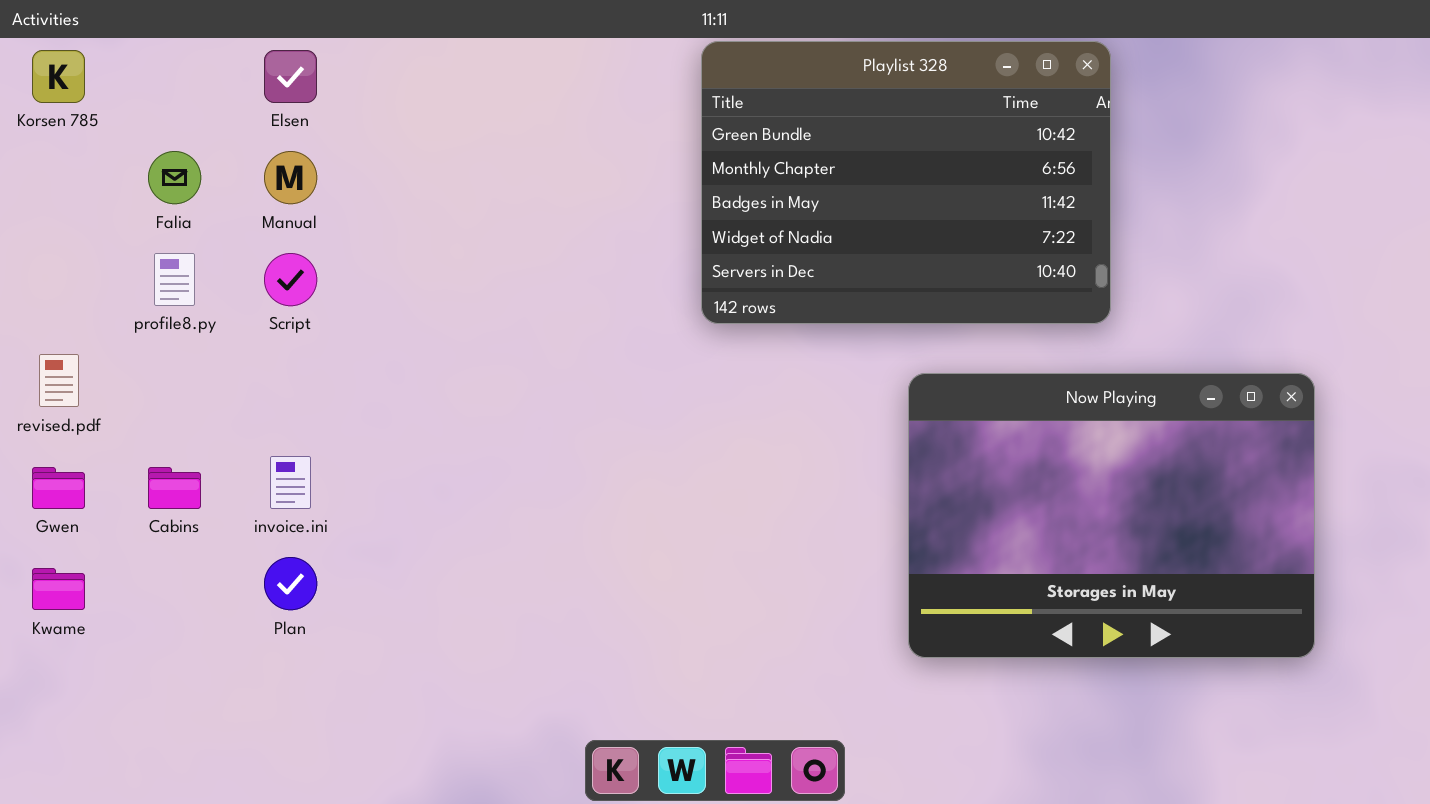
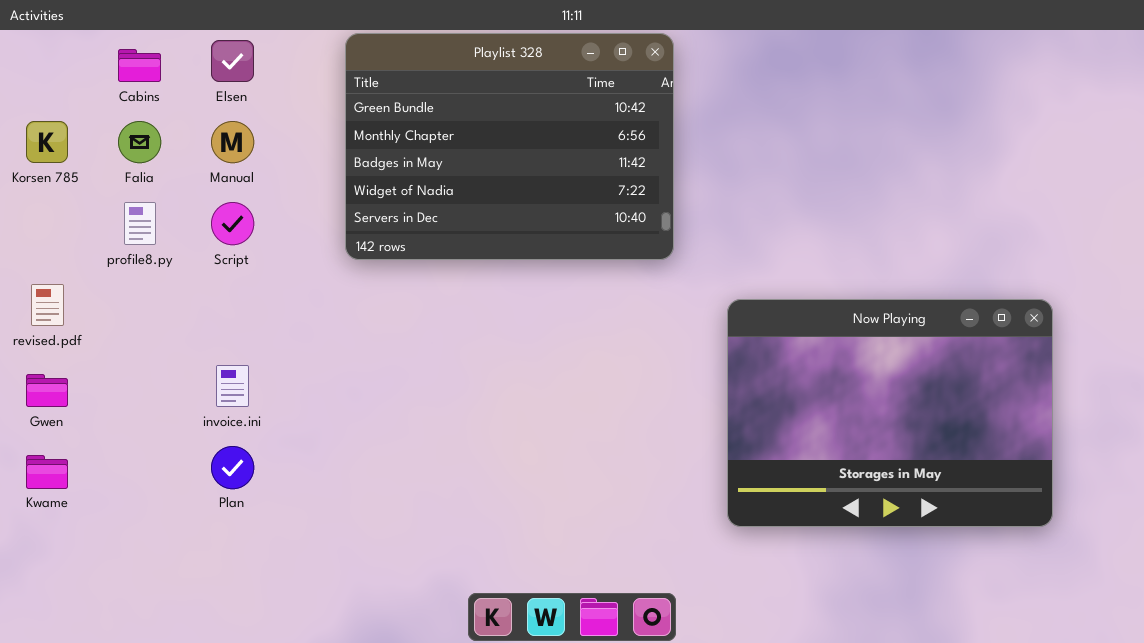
Playlist 328: [701,41,1111,324] -> [345,33,674,260], moved
Korsen 785: [32,50,85,103] -> [26,121,68,163], moved
Cabins: [148,467,201,509] -> [118,49,161,82], moved

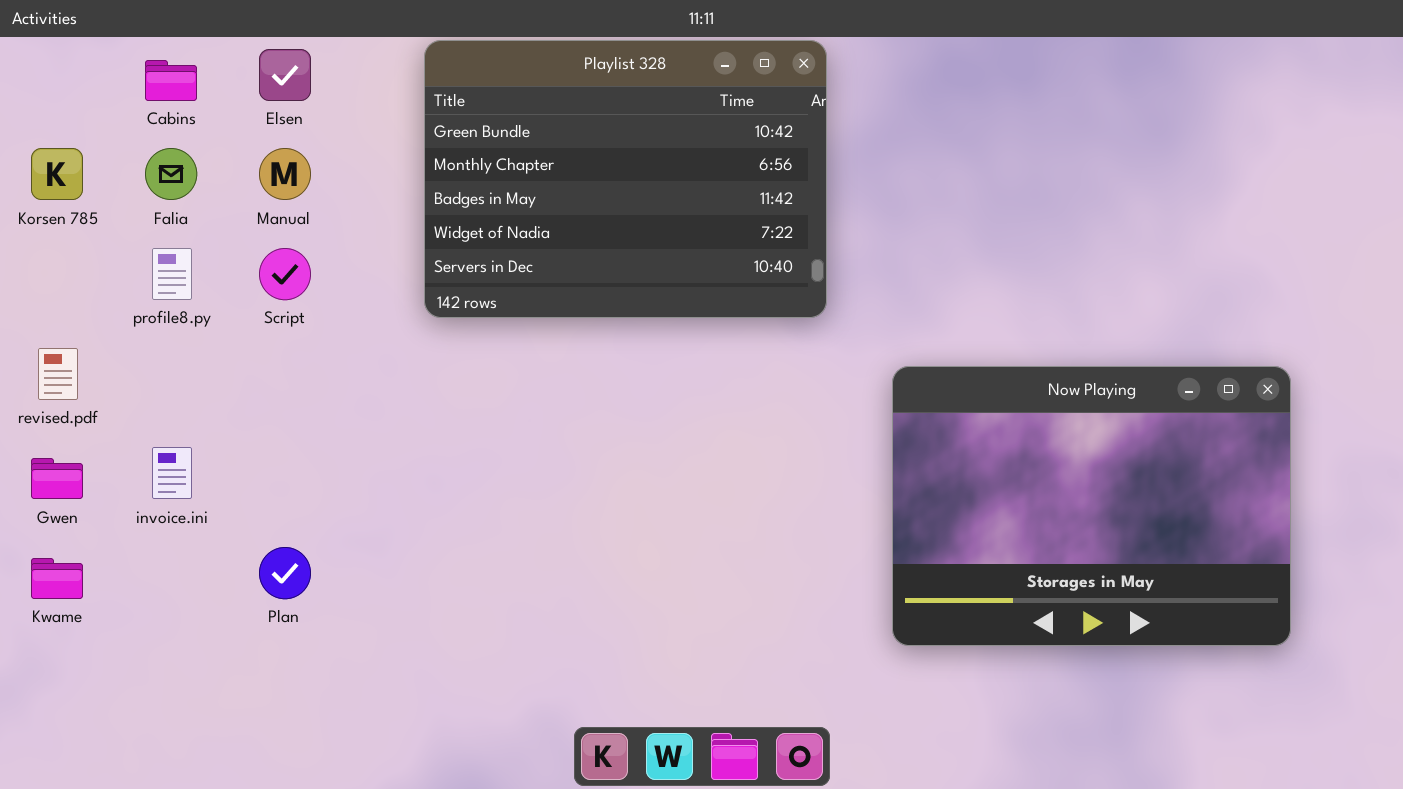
invoice.ini: [216,365,249,407] -> [152,447,192,499], moved

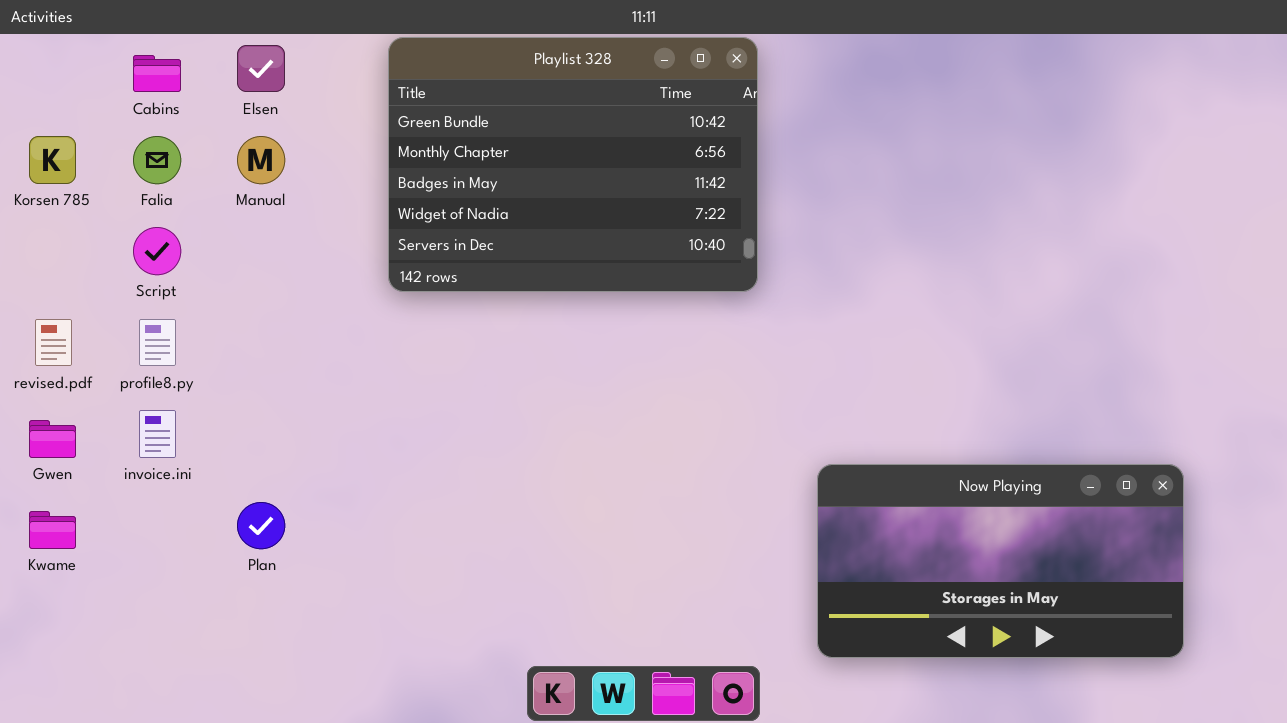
profile8.py: [152,248,192,300] -> [139,319,176,366], moved
Script: [259,248,311,300] -> [133,227,181,275], moved
Now Playing: [892,366,1291,646] -> [817,464,1184,658], moved, resized

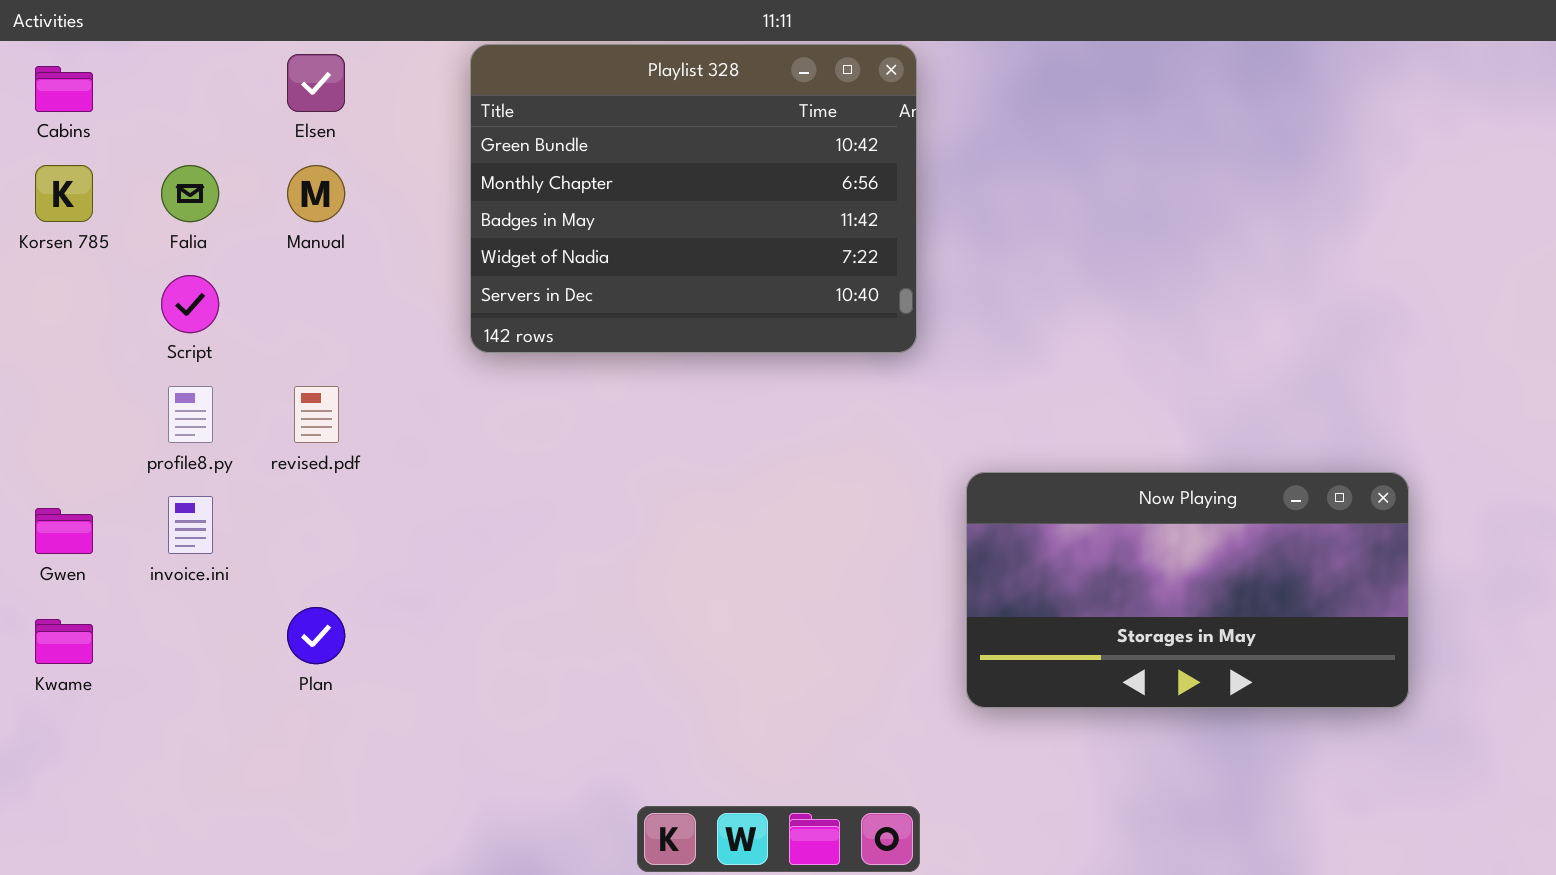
Cabins: [133,55,181,92] -> [35,66,93,112], moved
revised.pdf: [35,319,72,366] -> [294,386,339,443], moved
Now Playing: [817,464,1184,658] -> [966,472,1409,708], moved

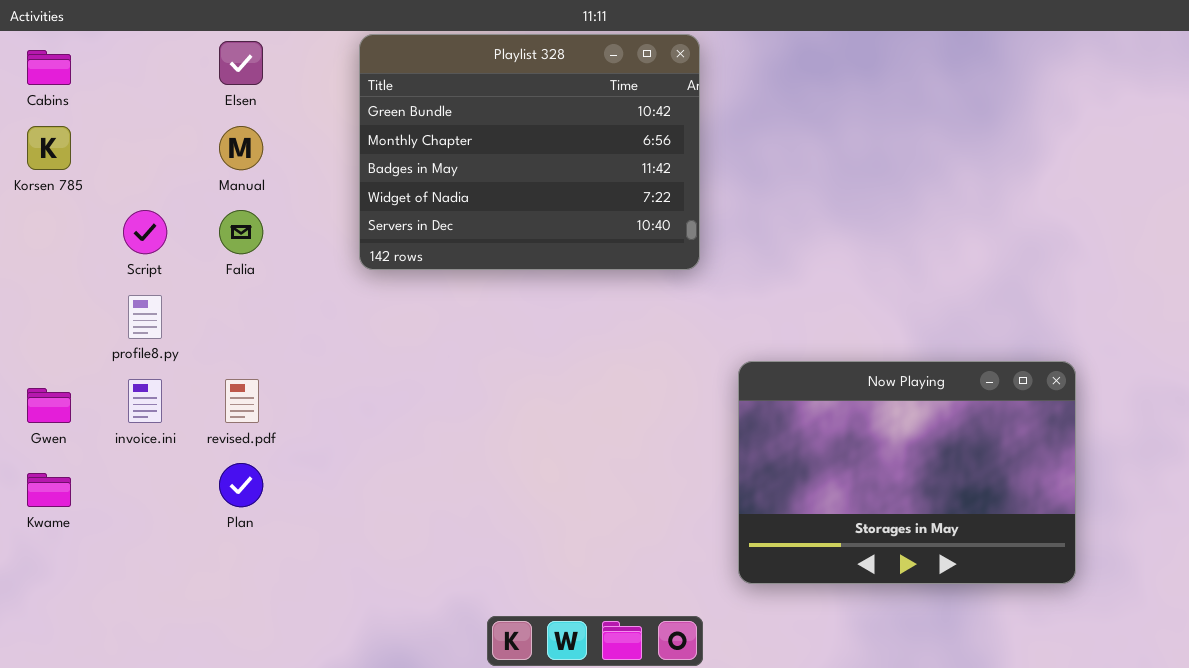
Falia: [161,165,219,222] -> [219,210,263,254], moved
revised.pdf: [294,386,339,443] -> [225,379,259,423], moved
Now Playing: [966,472,1409,708] -> [738,361,1076,584], resized

